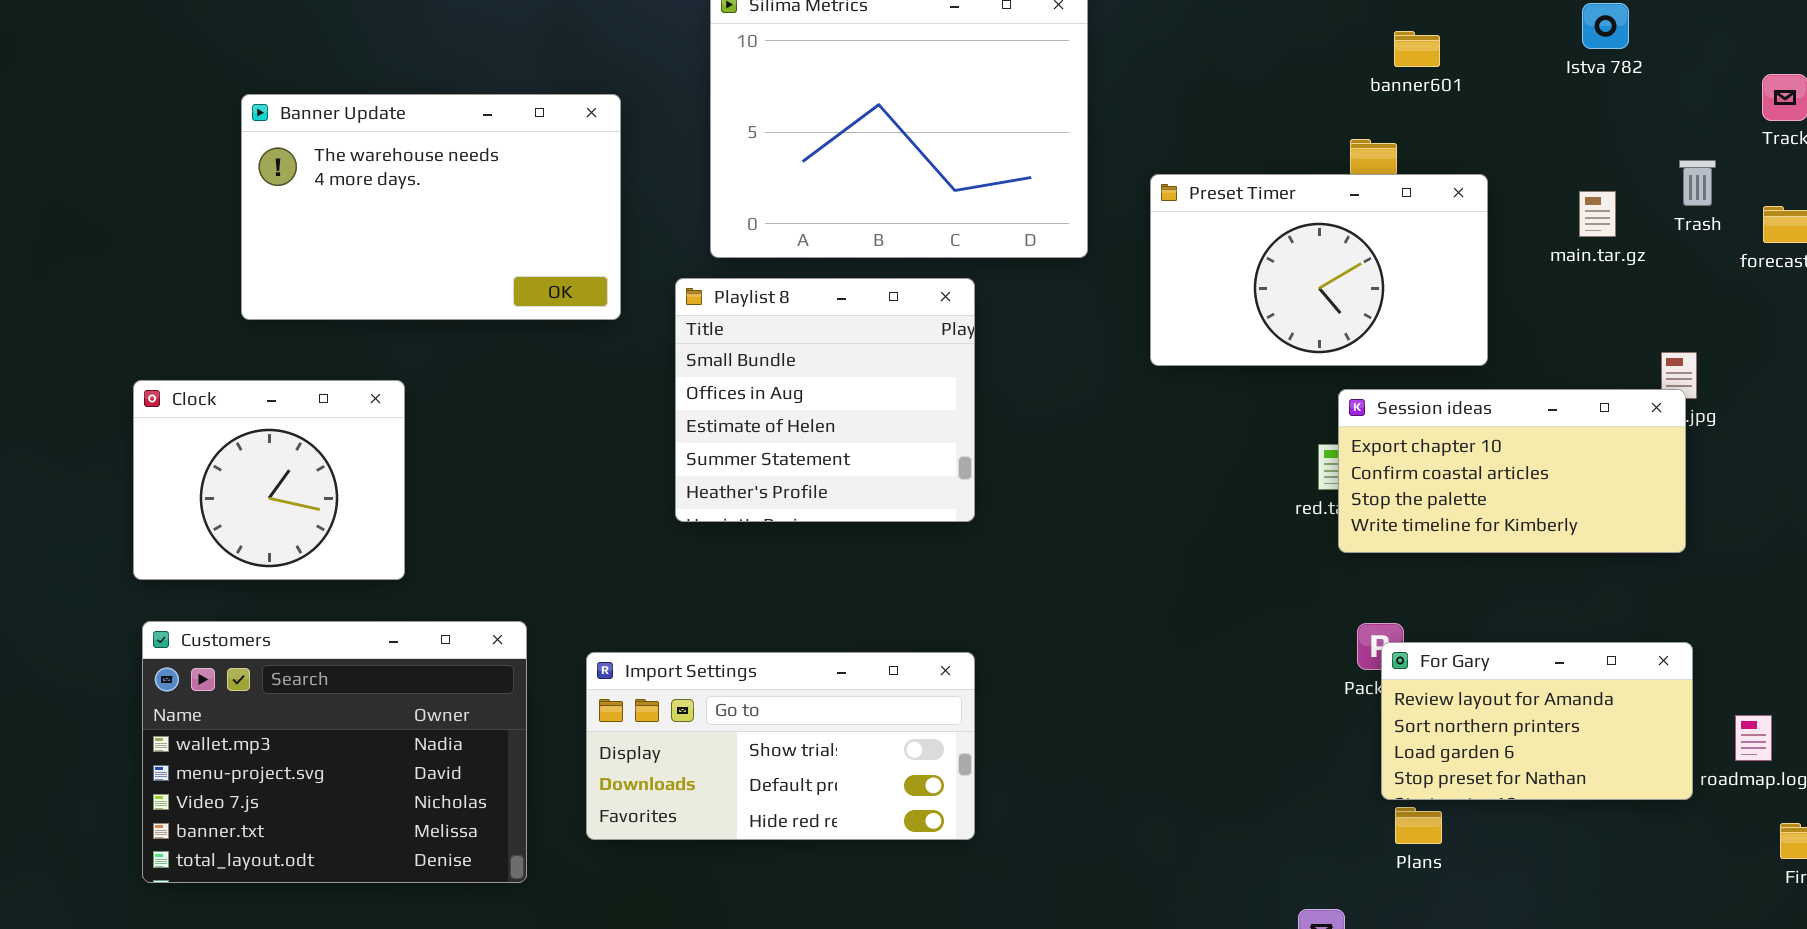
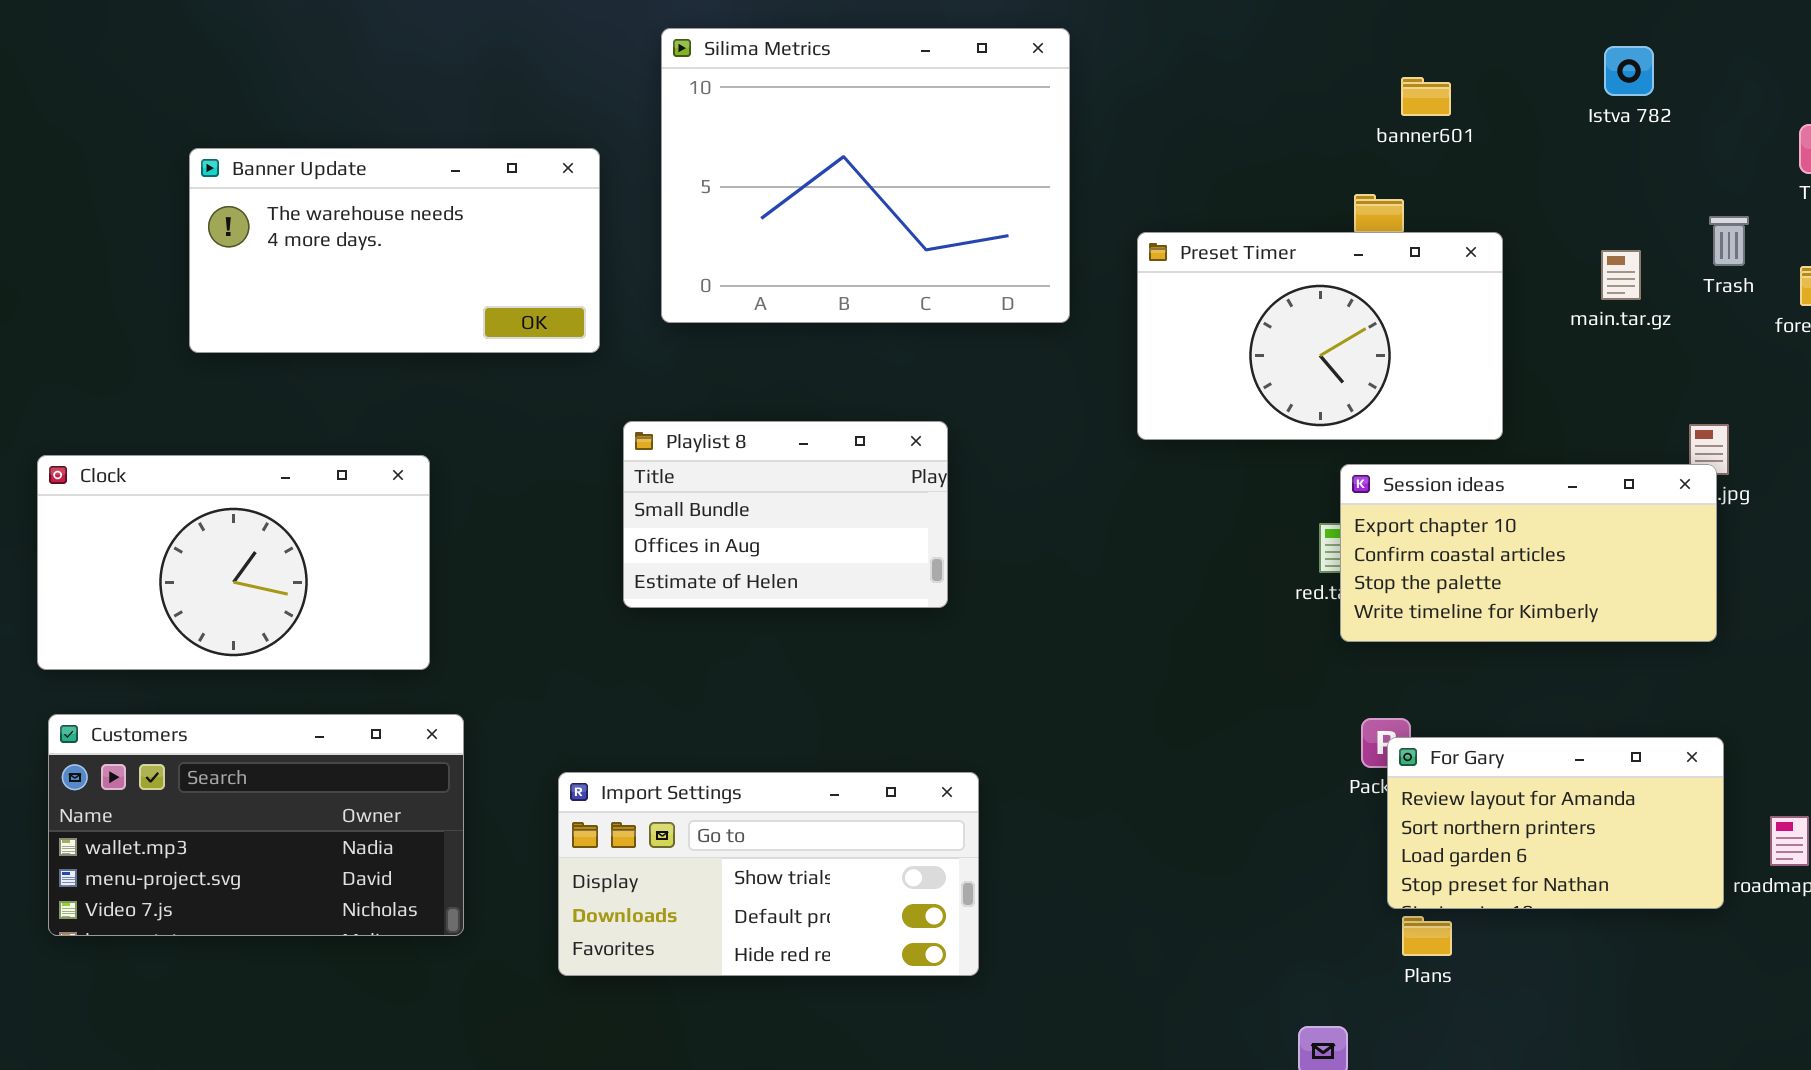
Banner Update: [241,94,621,320] -> [189,148,600,353], moved, resized
Playlist 8: [675,278,975,522] -> [623,421,948,608], resized
Clock: [133,380,405,580] -> [37,455,430,670], resized
Customers: [142,621,527,883] -> [48,714,464,936], resized
Import Settings: [586,652,975,840] -> [558,772,979,976], moved

